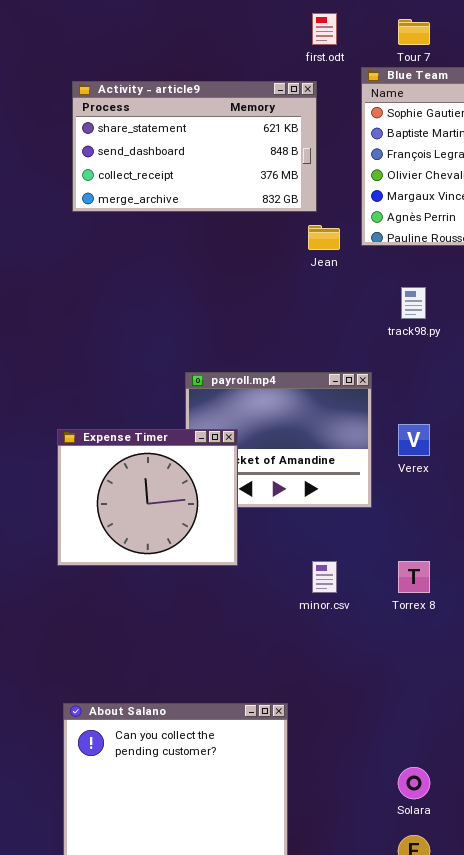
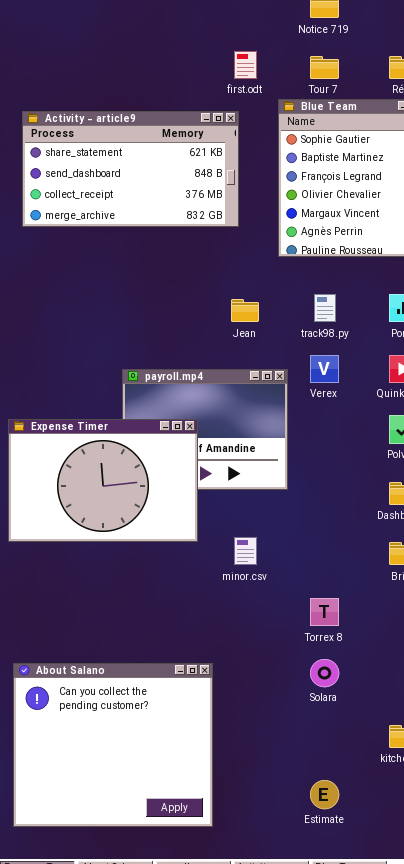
Jean: [308,225,340,250] -> [231,299,259,322], moved
Verex: [398,424,430,456] -> [310,355,339,383], moved
Expense Timer: [57,429,238,566] -> [8,419,198,542], resized
Torrex 8: [398,561,430,593] -> [310,598,339,626], moved
Solara: [398,767,430,799] -> [310,659,339,687], moved

